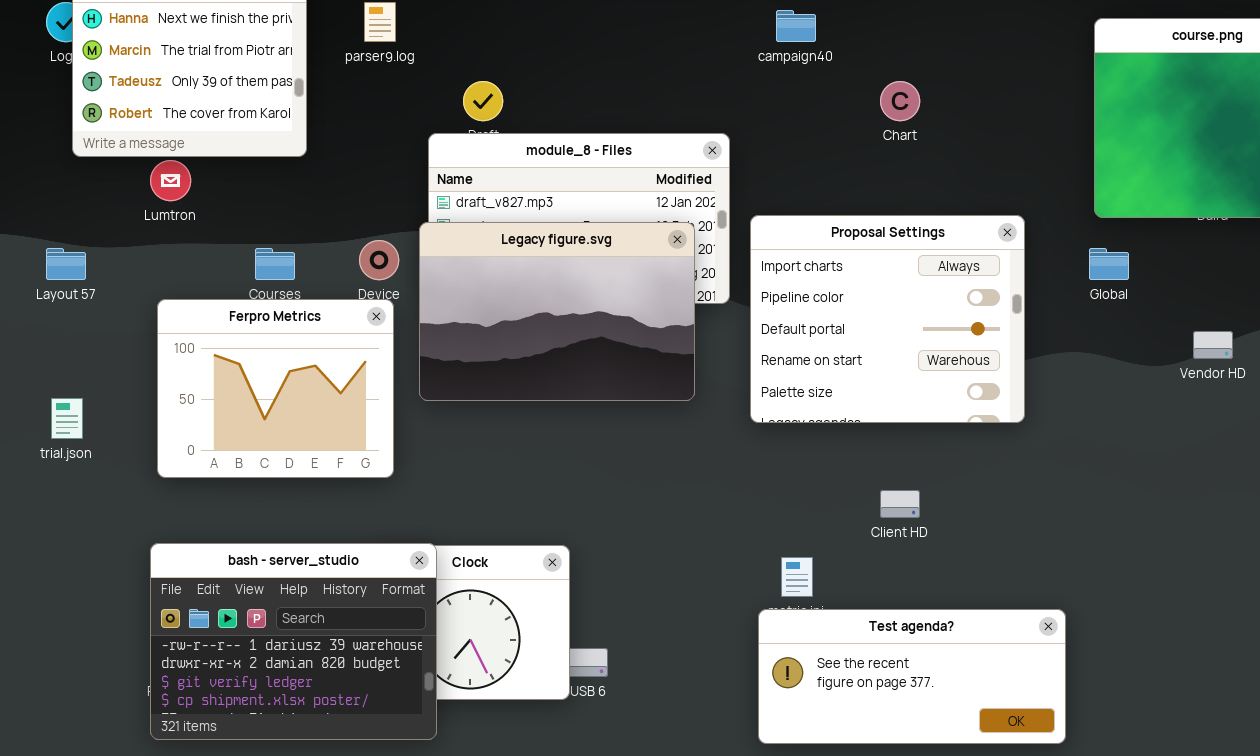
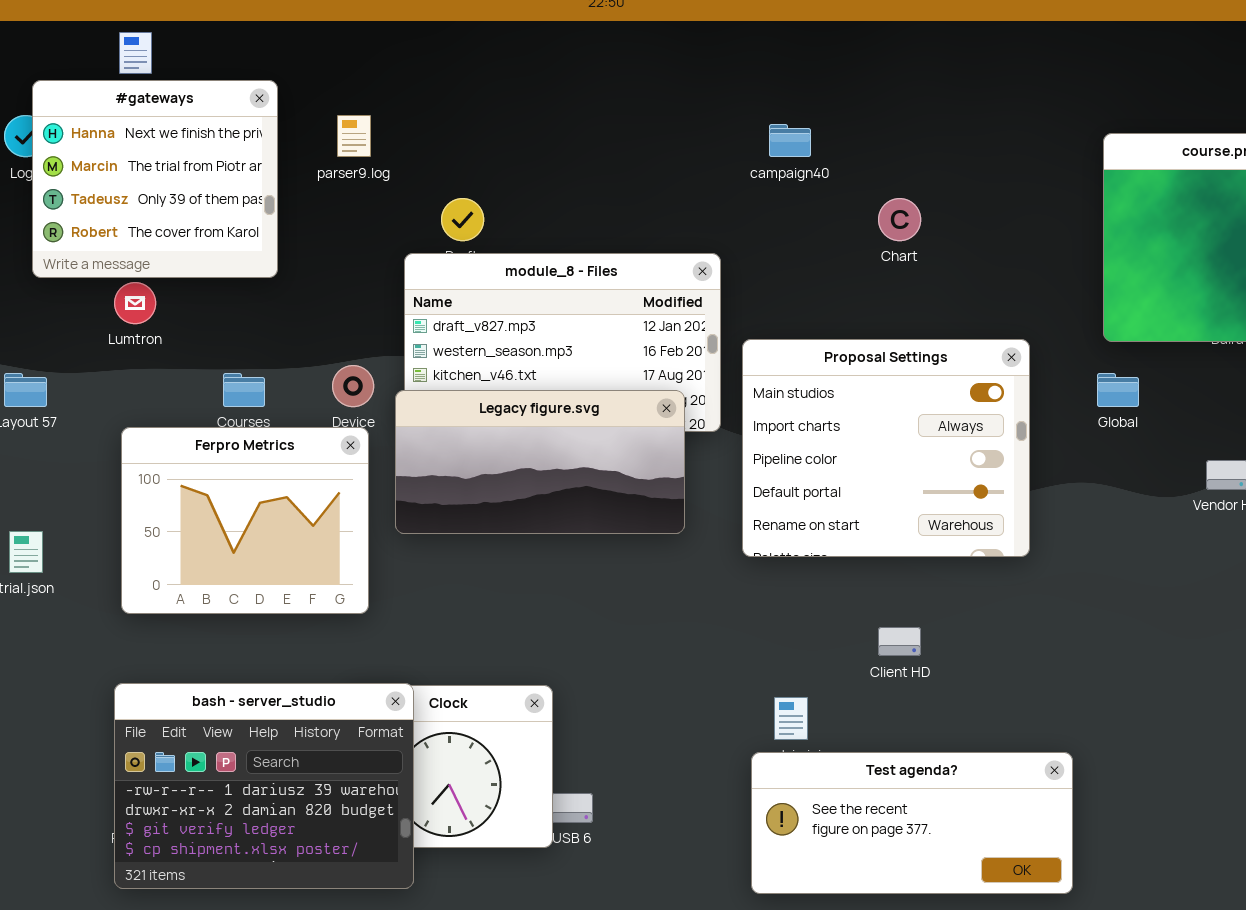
Proposal Settings: [750,215,1025,423] -> [742,339,1030,557], scrolled up 1 row
Legacy figure.svg: [419,222,695,401] -> [395,390,685,534], resized

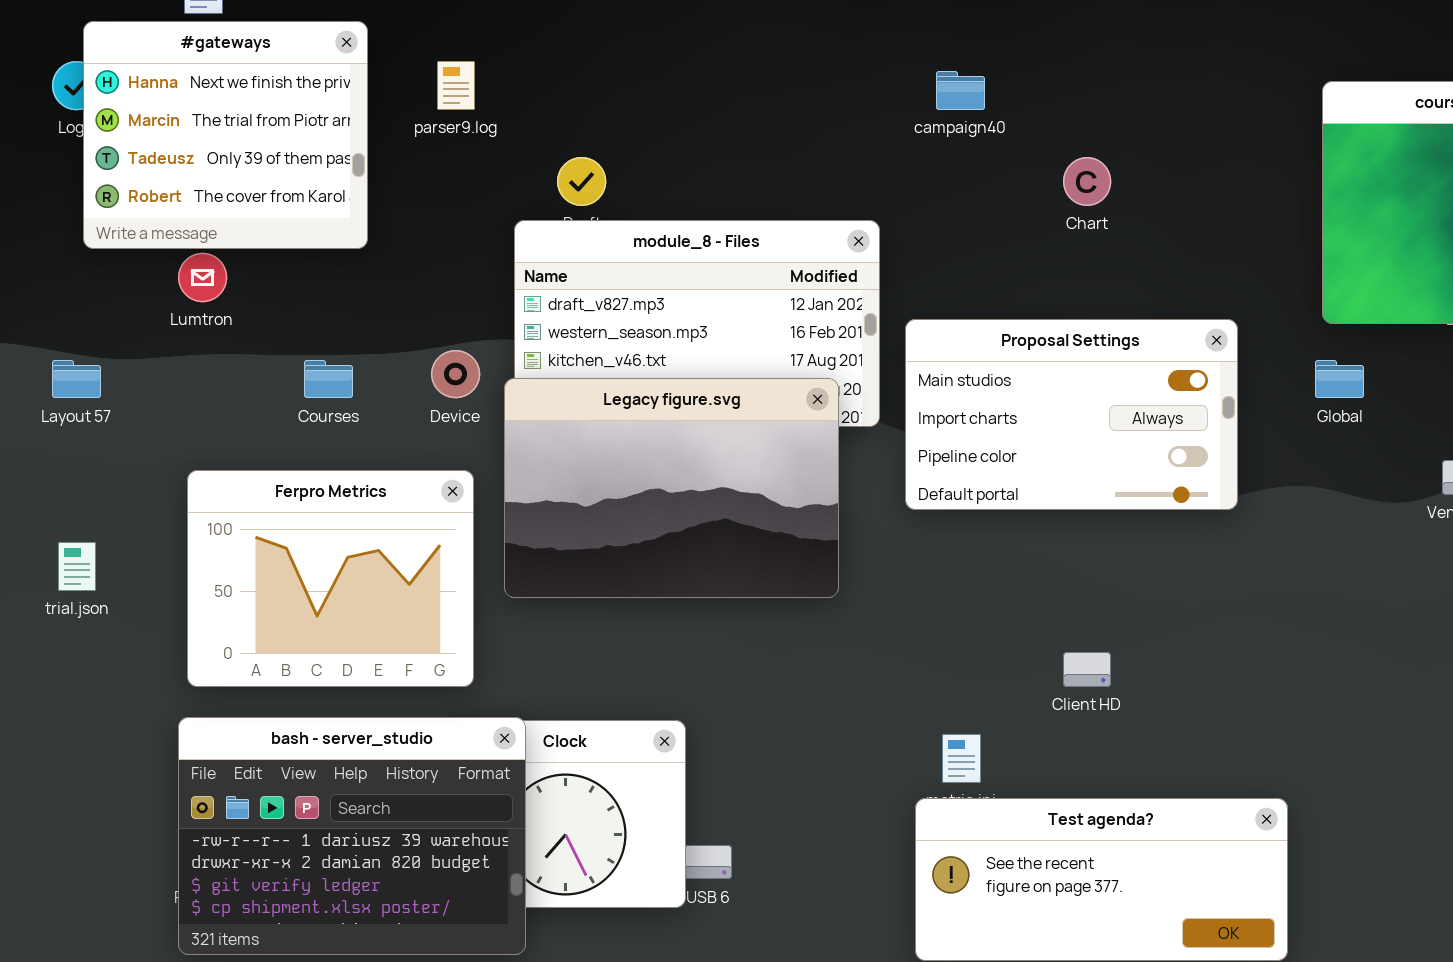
Proposal Settings: [742,339,1030,557] -> [905,319,1238,510], resized
Legacy figure.svg: [395,390,685,534] -> [504,378,839,598], resized
Ferpro Metrics: [121,427,369,614] -> [187,470,474,687], moved

